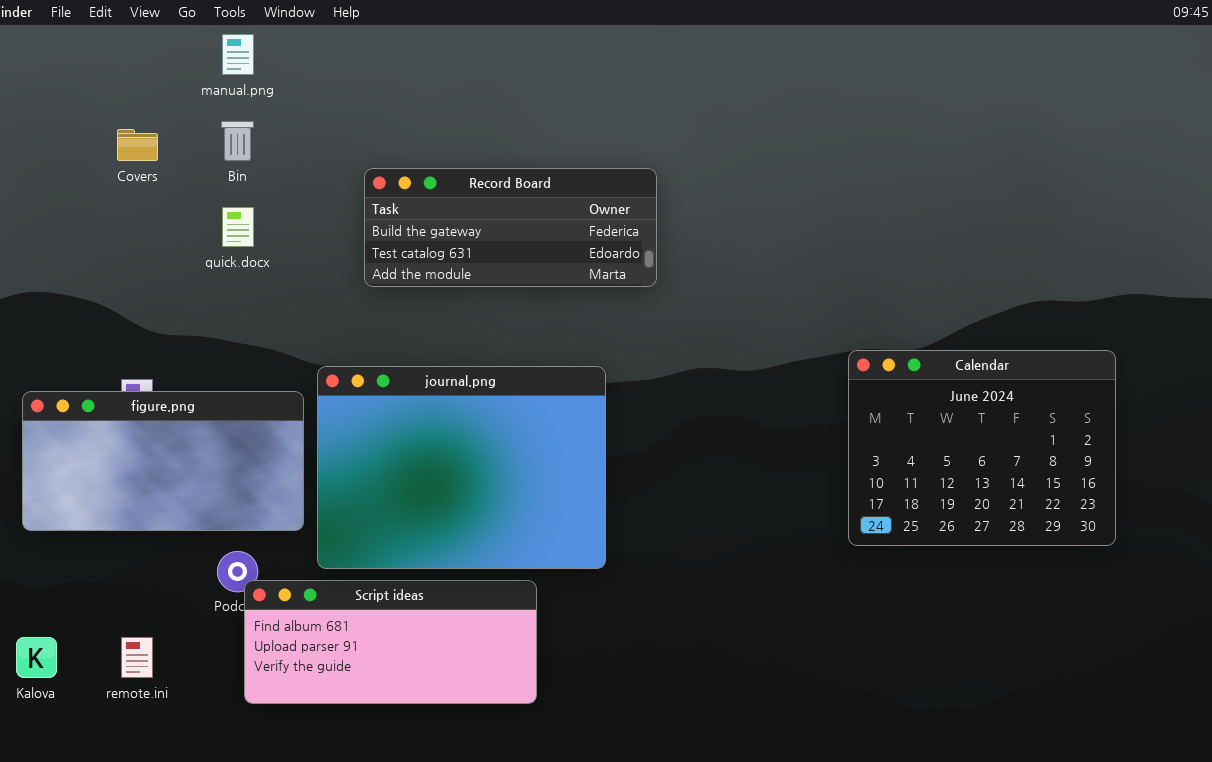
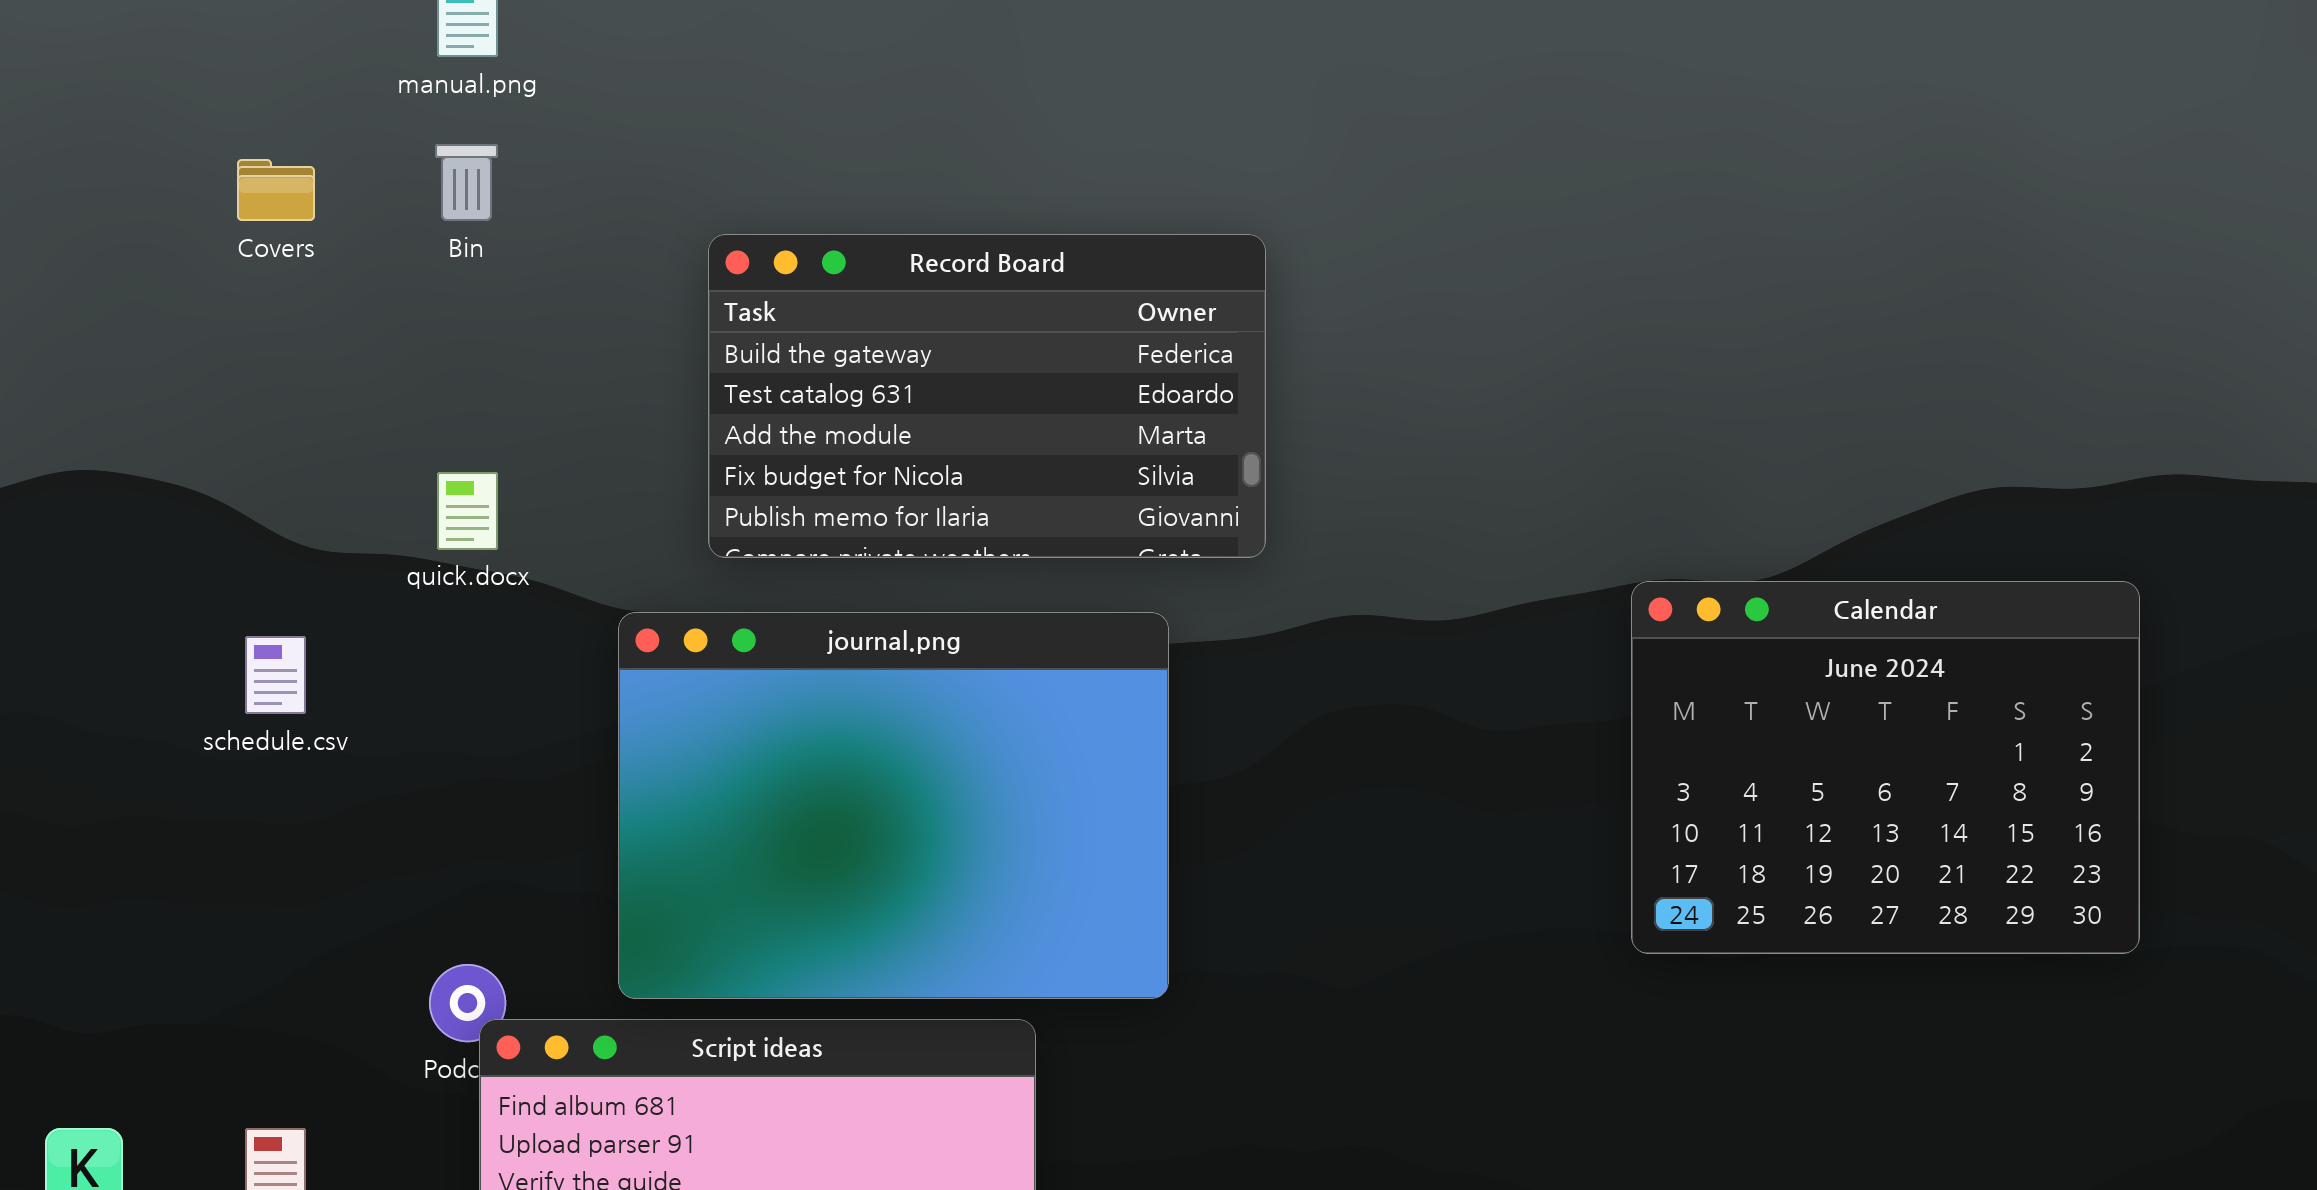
Record Board: [364,168,657,287] -> [708,234,1266,558], resized
quick.docx: [222,207,254,247] -> [437,472,498,550], moved
figure.png: [22,391,304,531] -> none, closed

